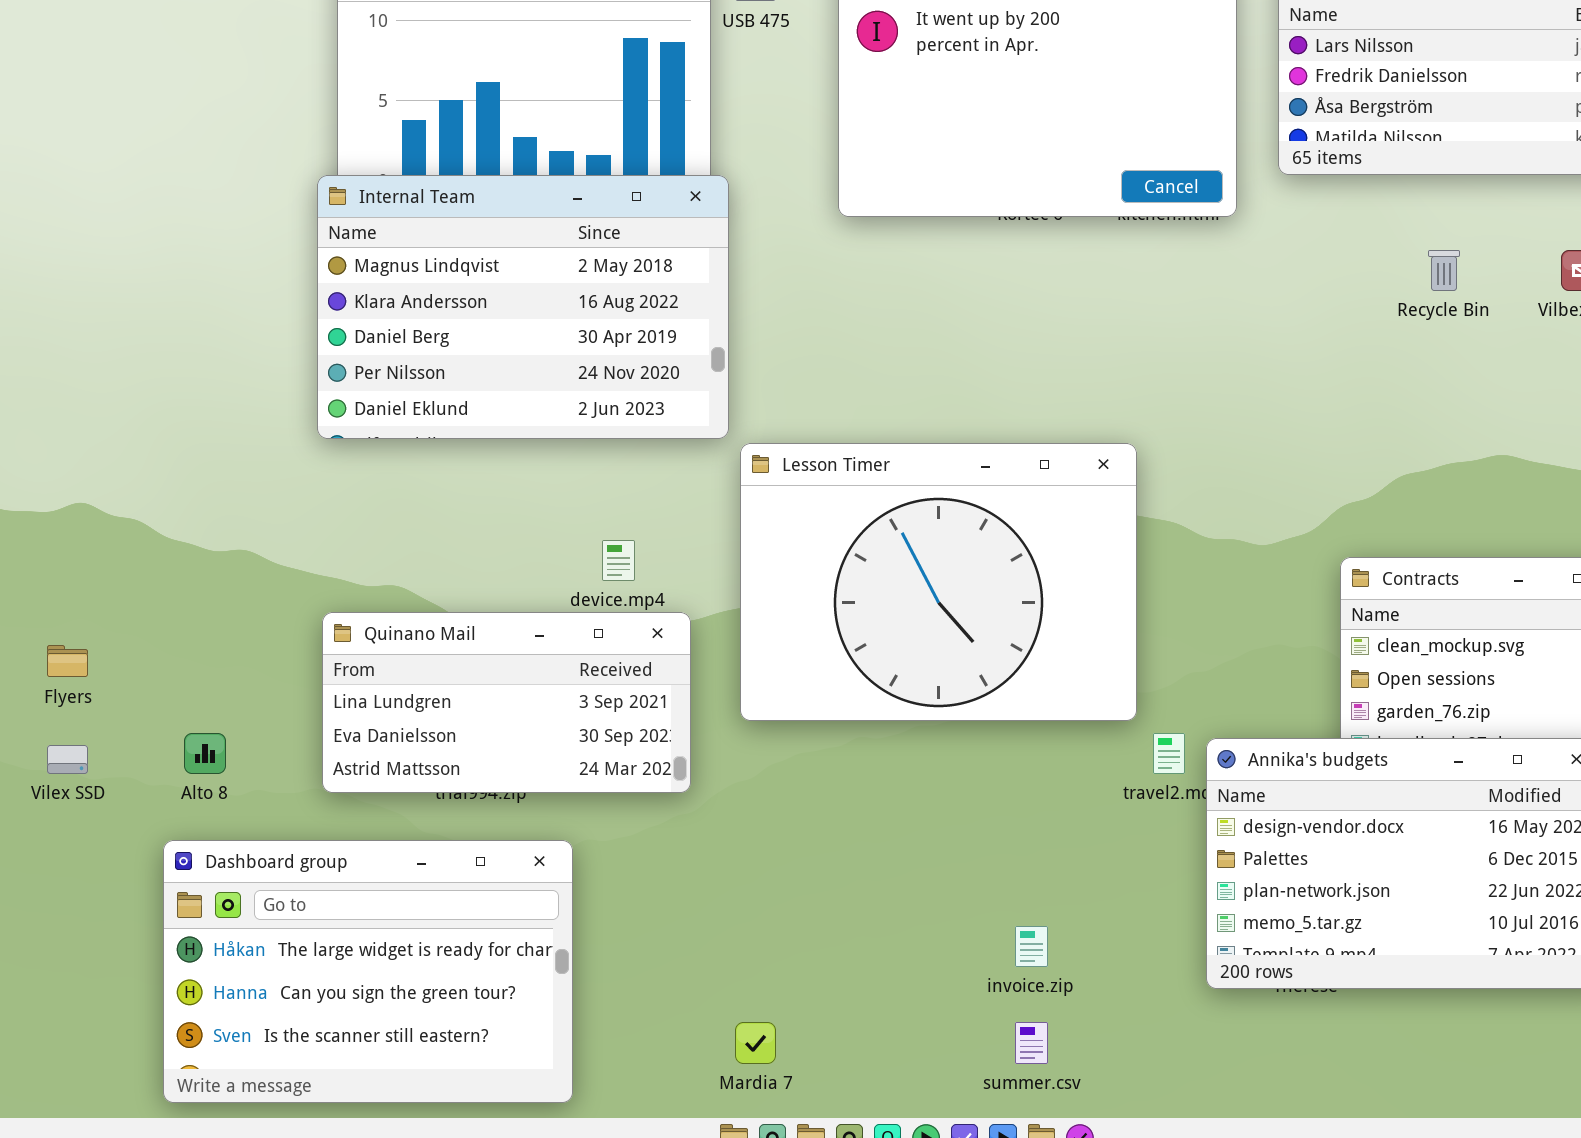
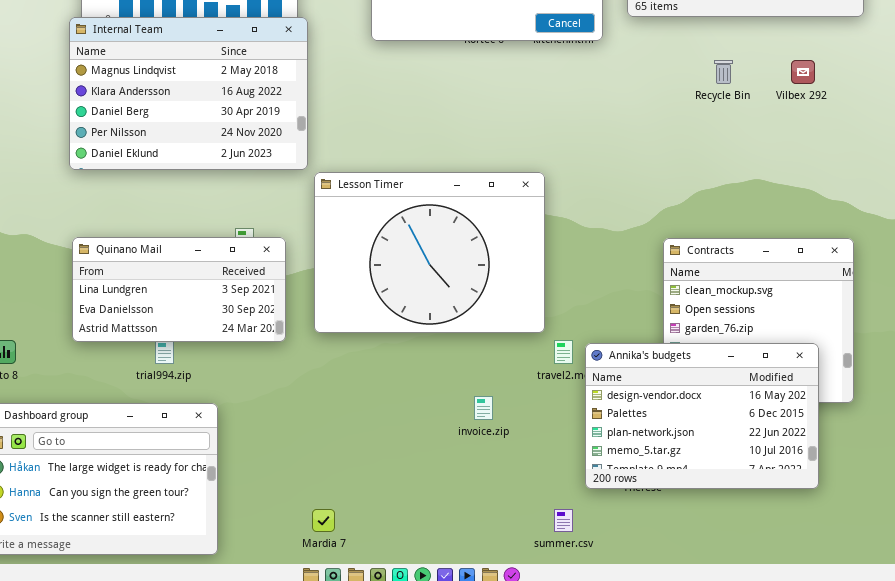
Quinano Mail: [322,612,691,793] -> [72,237,286,342], moved
invoice.zip: [1015,926,1048,967] -> [474,396,493,420], moved
summer.csv: [1015,1022,1048,1064] -> [554,509,573,532], moved

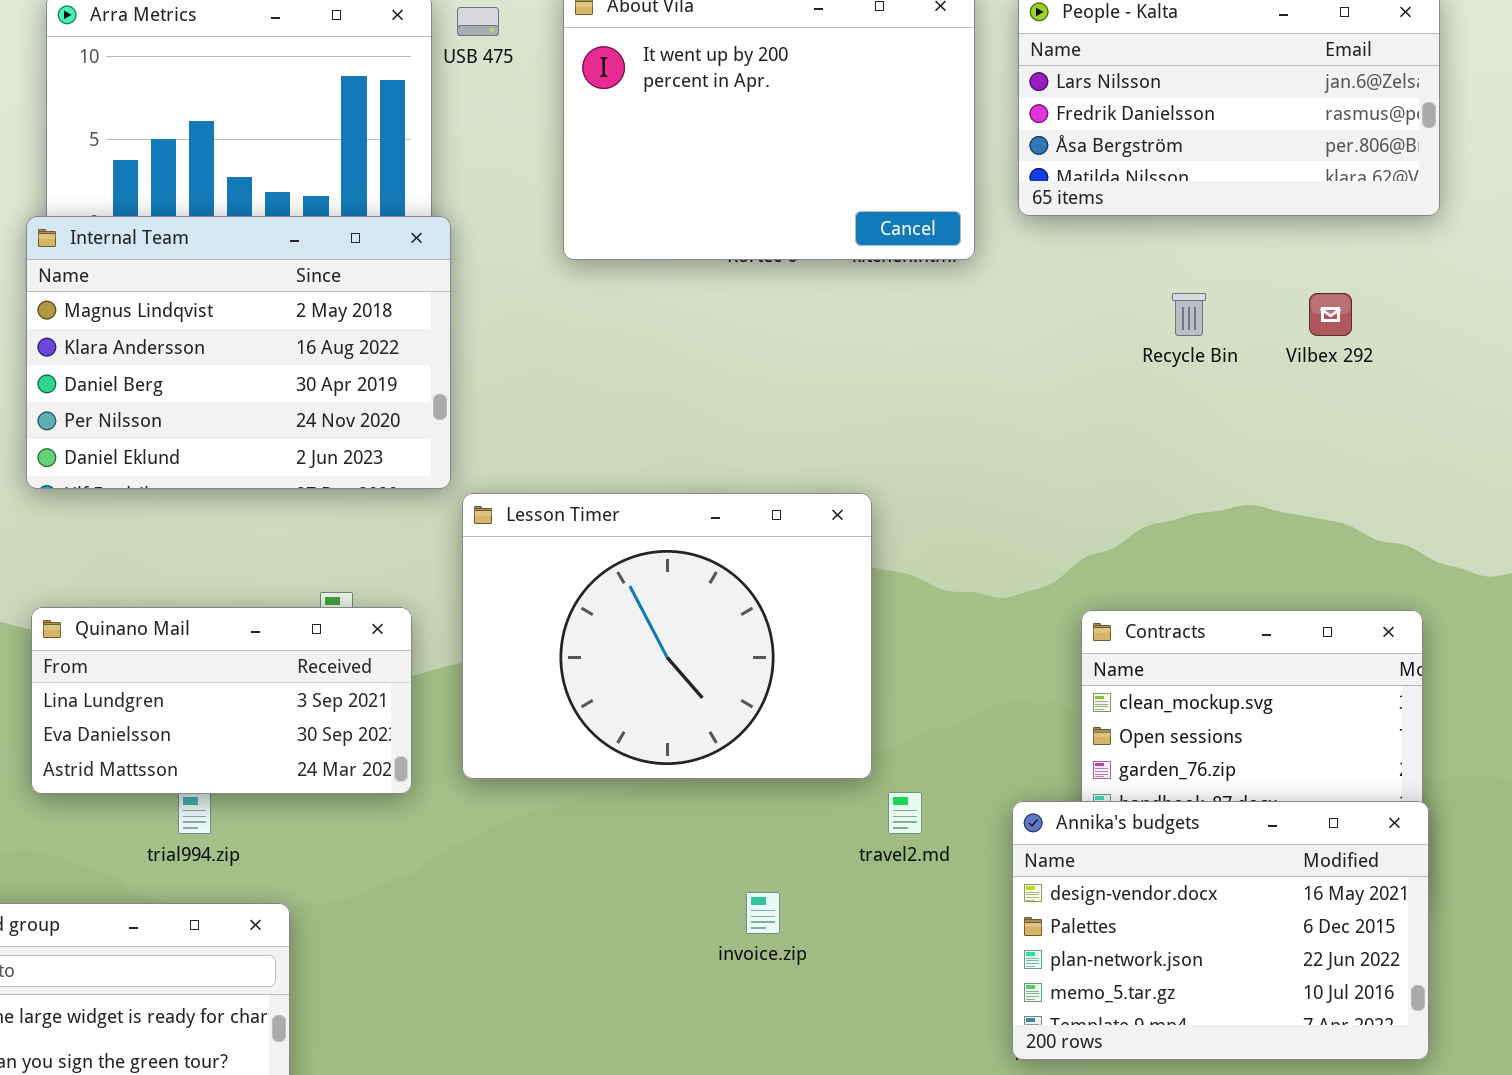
Annika's budgets: [585,343,819,489] -> [1012,801,1429,1060], moved

